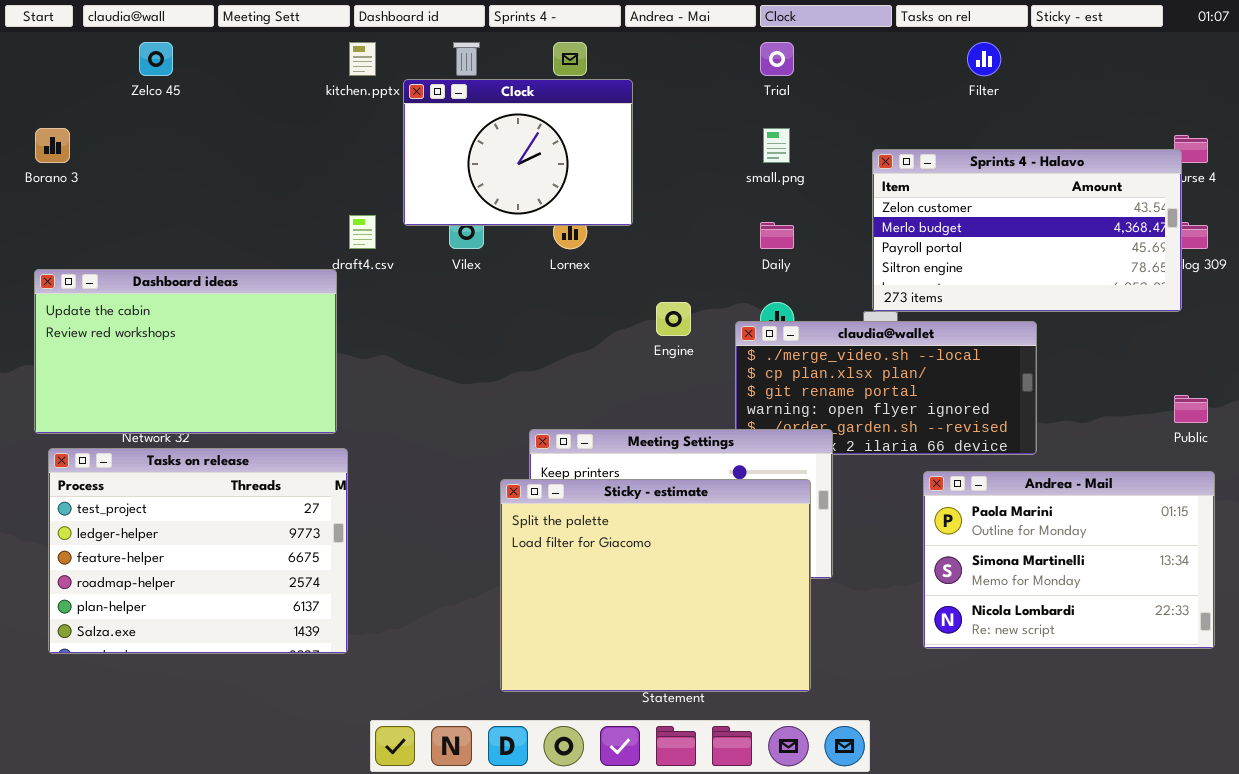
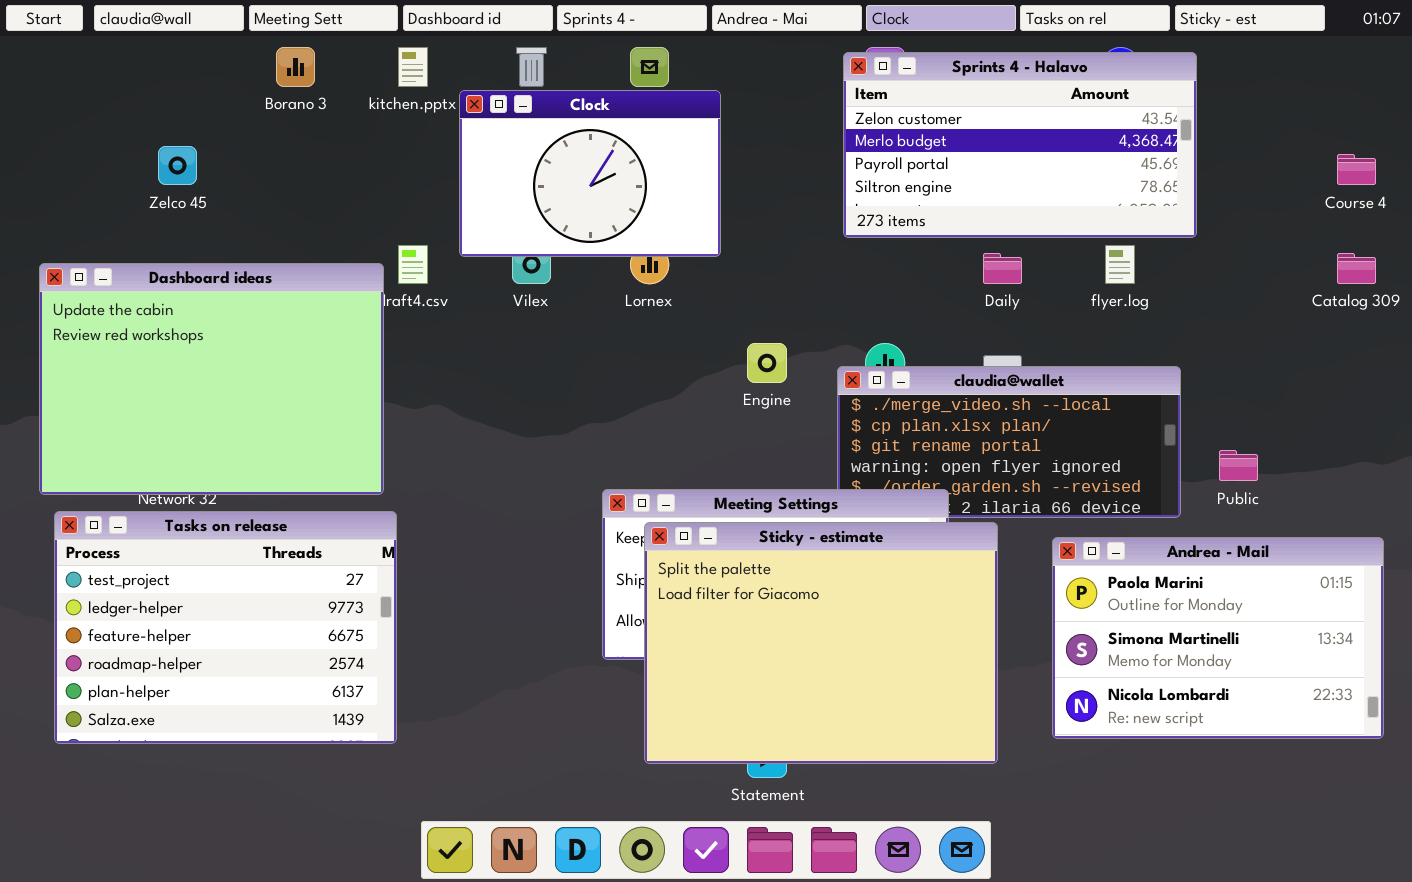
Zelco 45: [139,42,173,76] -> [158,146,197,185], moved
Borano 3: [35,128,70,163] -> [276,47,315,87], moved
Sprints 4 - Halavo: [872,149,1182,312] -> [843,52,1197,238], moved
Daily: [760,222,794,249] -> [983,253,1022,284], moved
Dashboard ideas: [34,269,337,434] -> [39,263,384,495], resized
Public: [1174,395,1208,423] -> [1219,450,1258,481], moved
Sticky - estimate: [500,479,811,692] -> [644,522,998,764], moved

